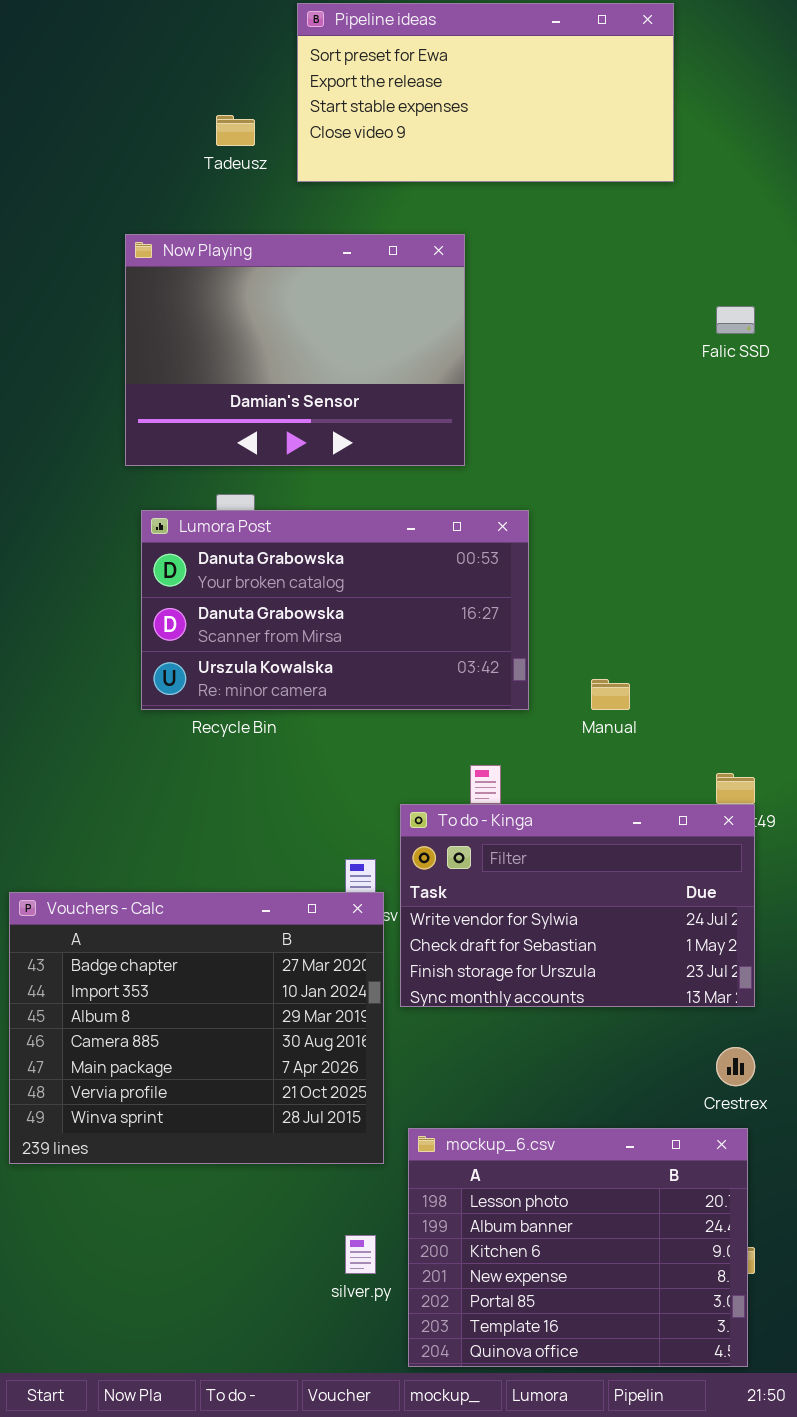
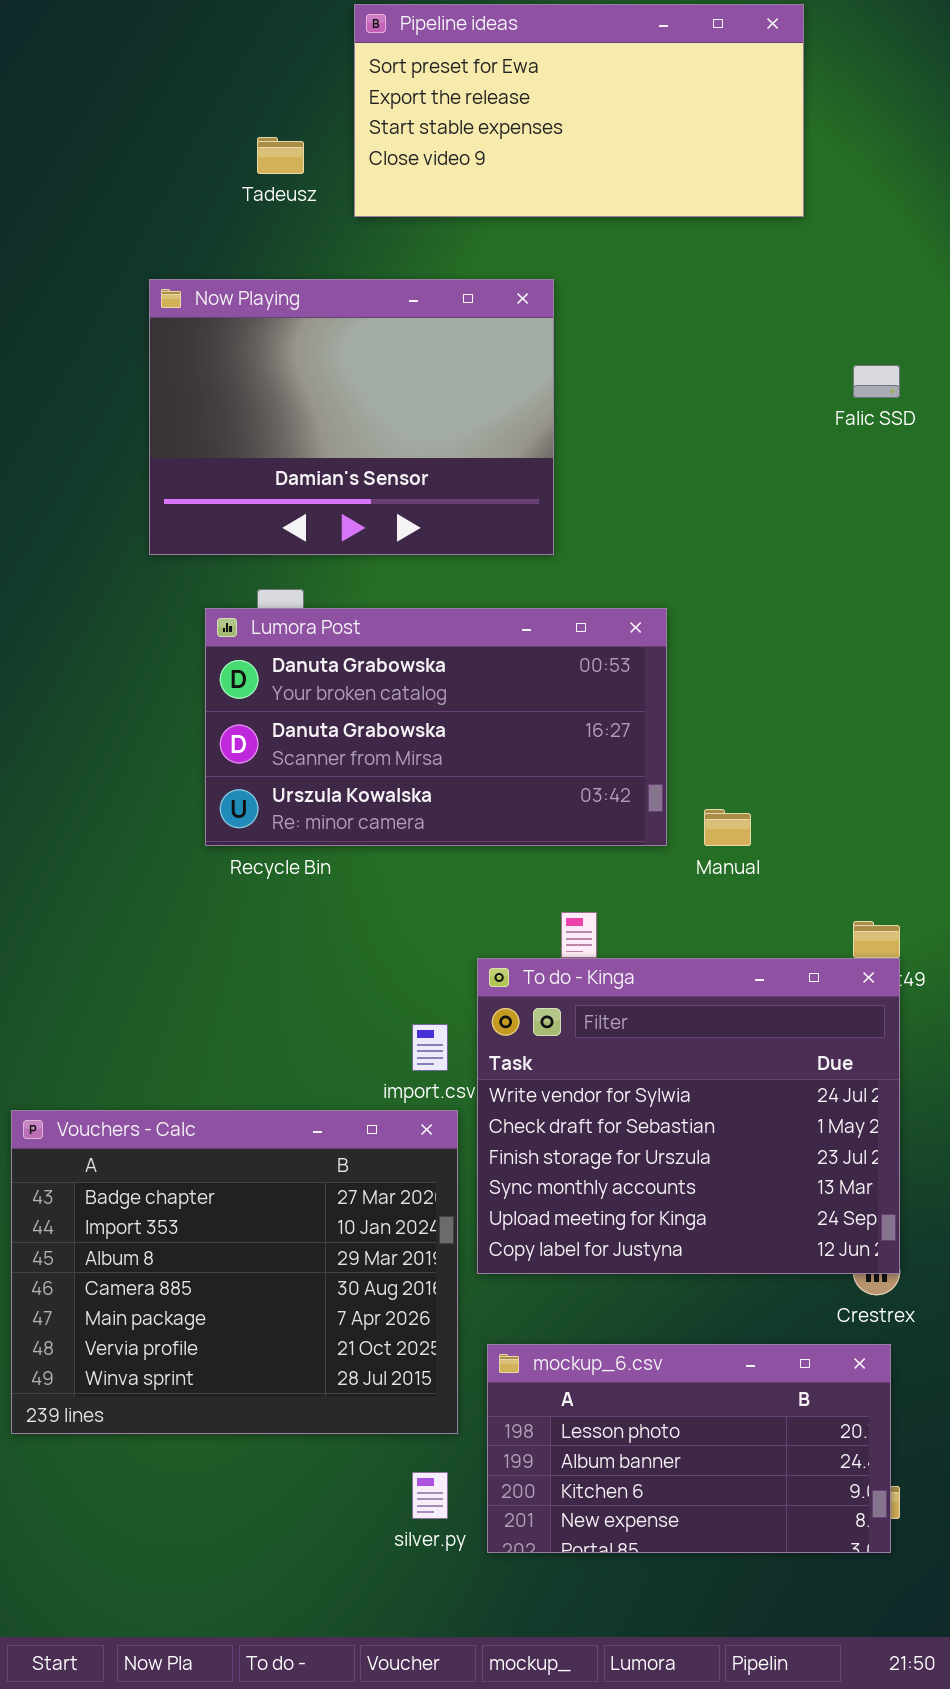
Lumora Post: [141,510,529,710] -> [205,608,667,846], moved
To do - Kinga: [400,804,755,1007] -> [477,958,900,1274], resized
Vouchers - Calc: [9,892,384,1164] -> [11,1110,458,1434], moved
mockup_6.csv: [408,1128,748,1367] -> [487,1344,891,1553], resized

